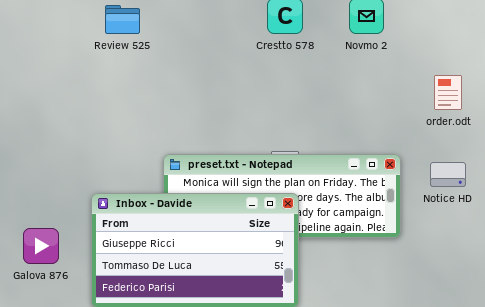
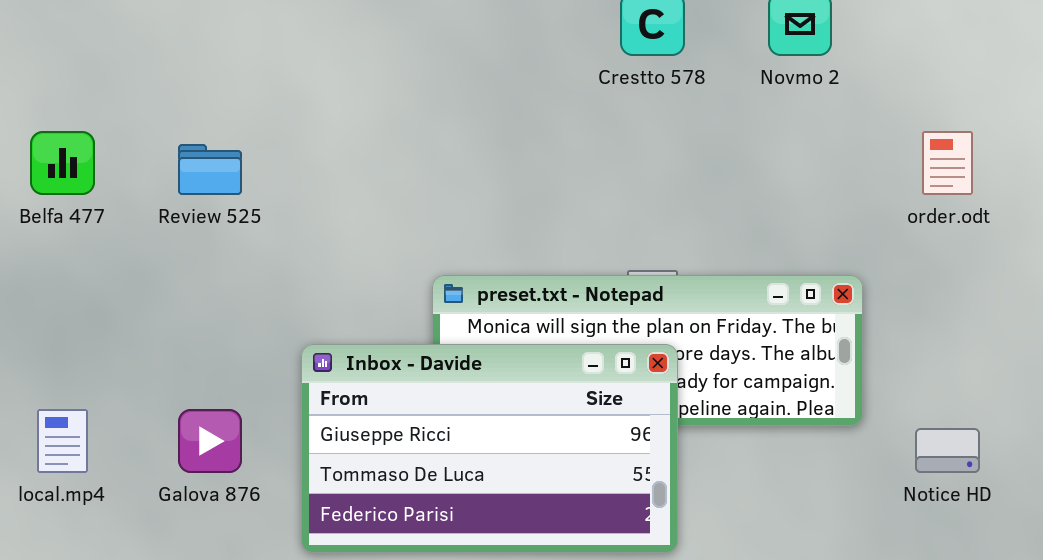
Review 525: [105,5,140,34] -> [178,144,242,195], moved
Notice HD: [430,162,466,187] -> [915,428,980,473], moved

